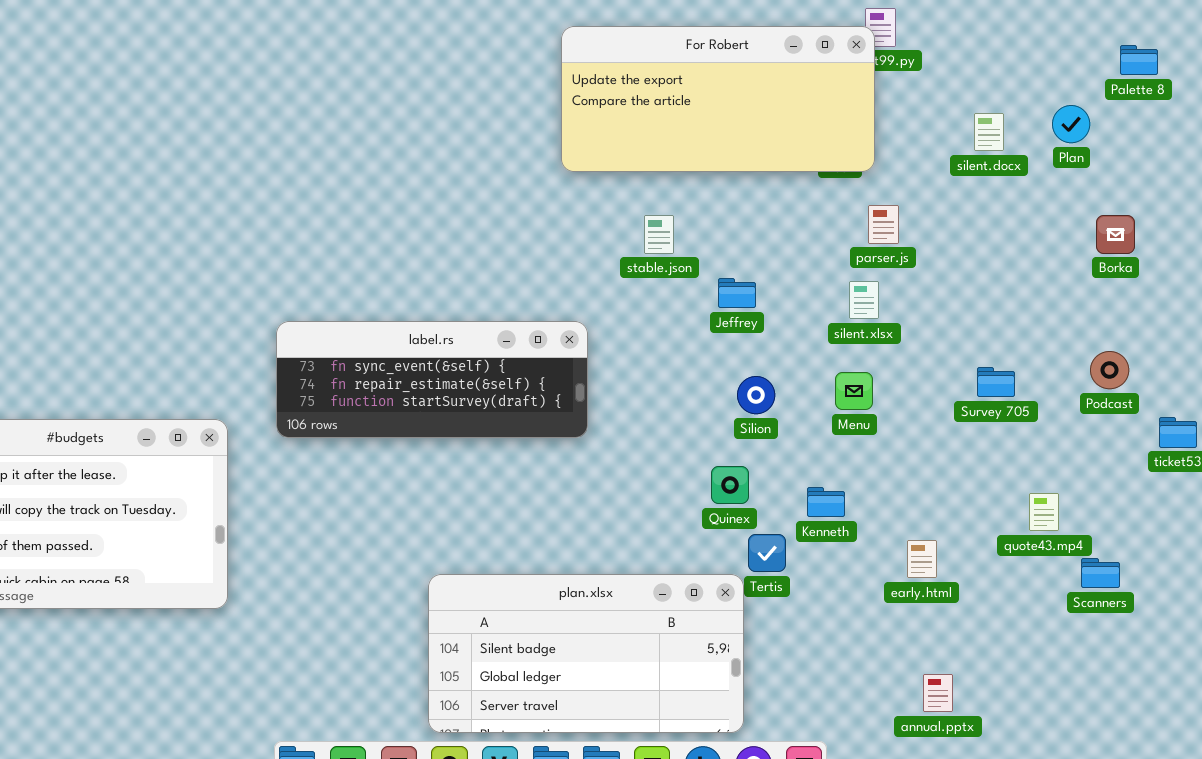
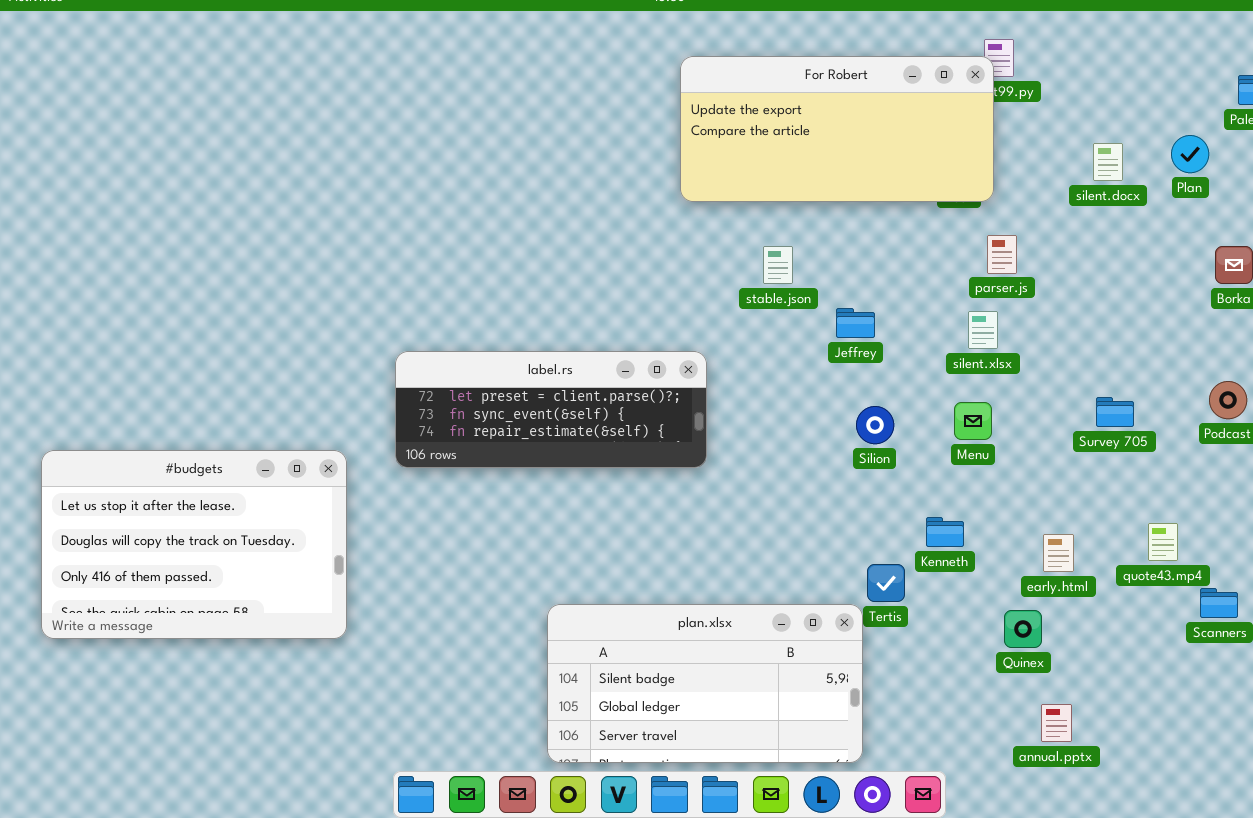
label.rs: [276,321,588,438] -> [395,351,707,468], scrolled up 1 row
Quinex: [711,466,749,504] -> [1004,610,1042,648], moved
early.html: [907,540,937,578] -> [1043,534,1074,572], moved

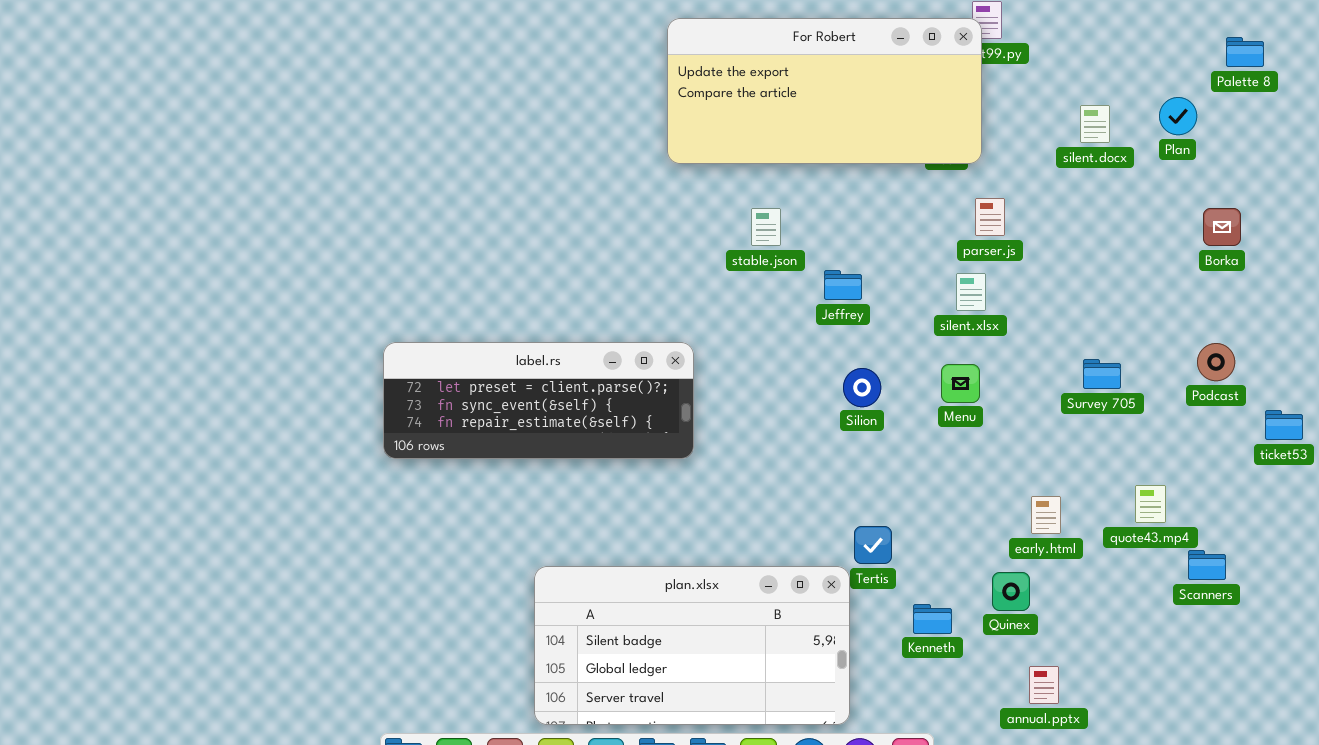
label.rs: [395,351,707,468] -> [383,342,694,459], moved
#budgets: [41,450,347,639] -> none, closed
Kenneth: [926,517,964,547] -> [913,604,952,634], moved

